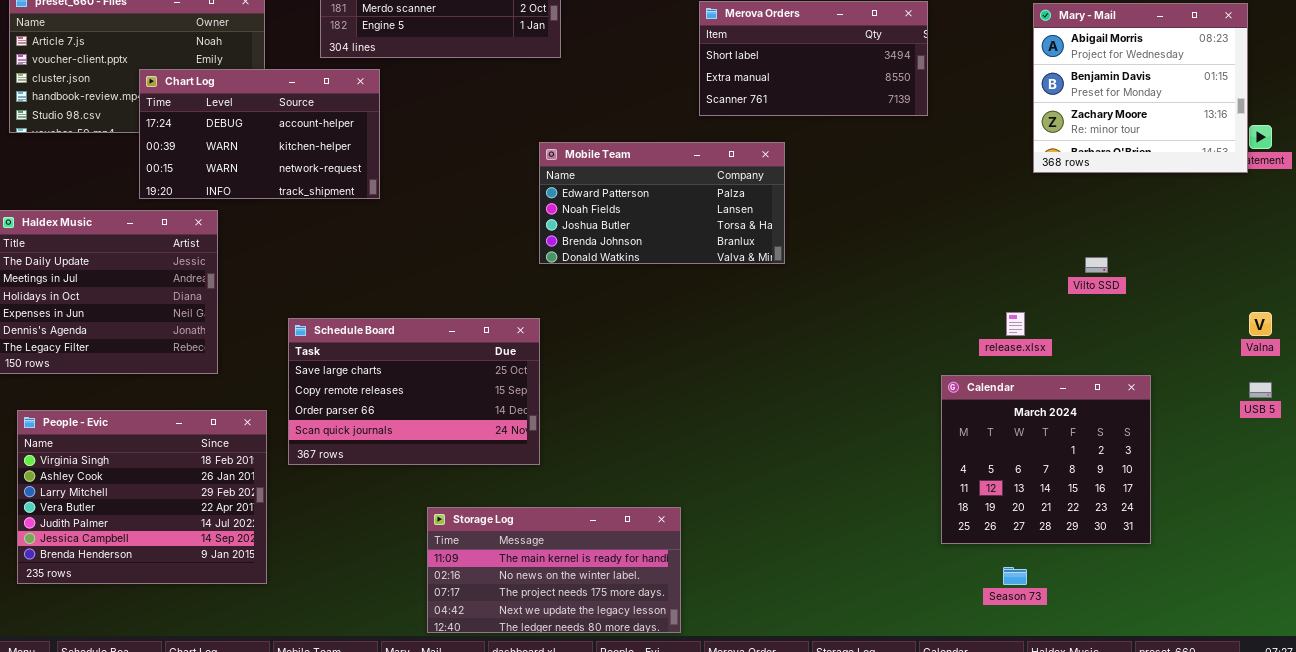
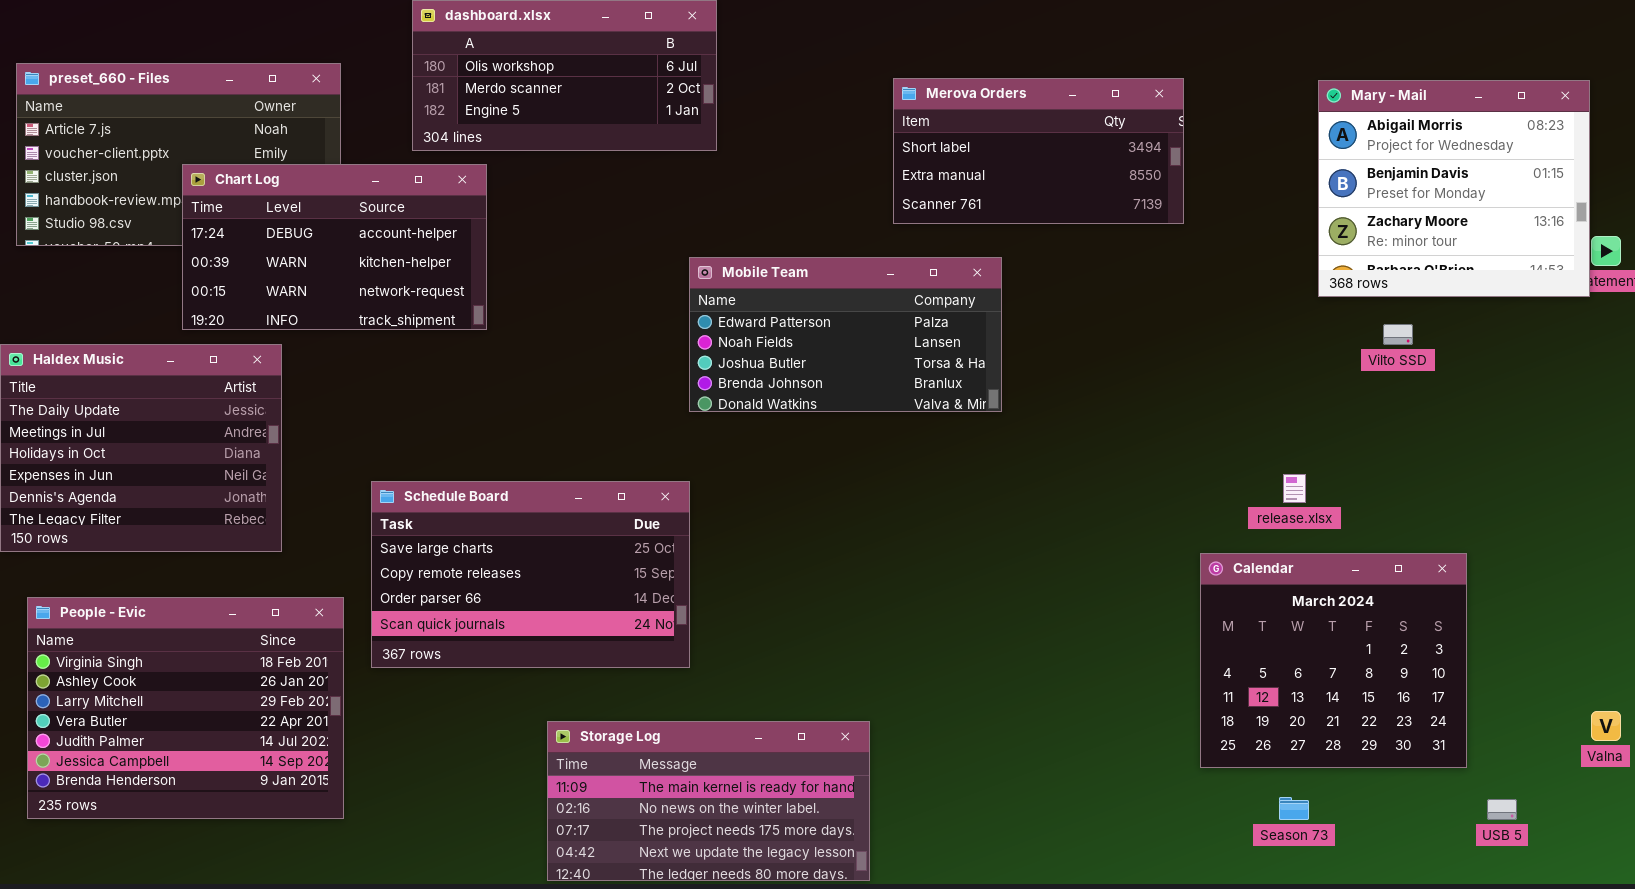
Vilto SSD: [1085,257,1108,273] -> [1383,324,1413,345], moved
Valna: [1249,312,1272,336] -> [1591,711,1621,741], moved
USB 5: [1249,382,1272,398] -> [1487,799,1517,820], moved

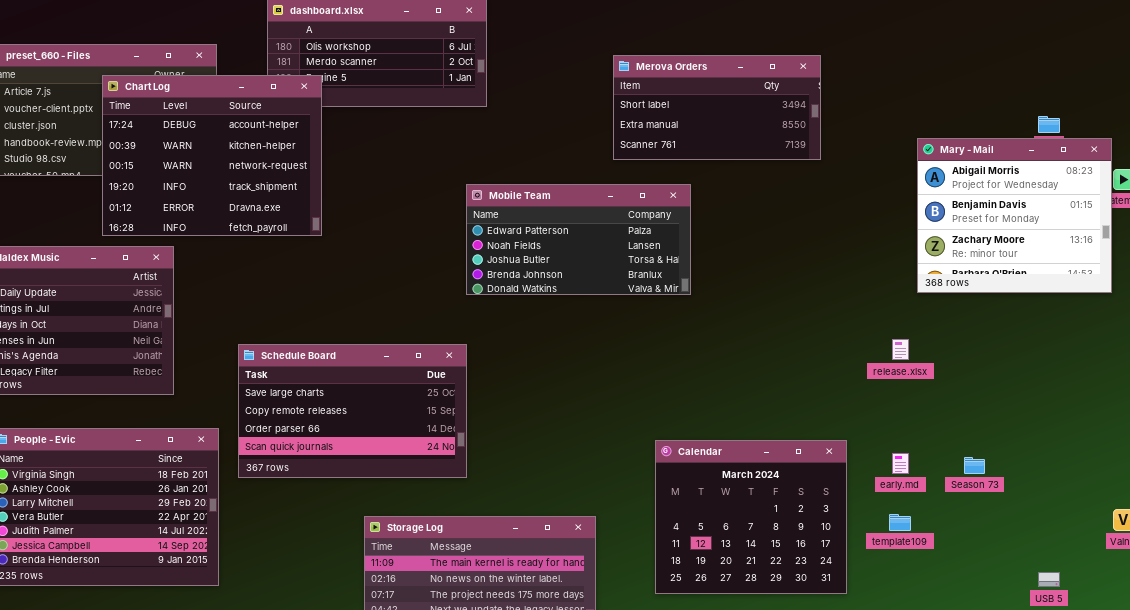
Mary - Mail: [1318,80,1590,297] -> [917,138,1112,293], moved
Chart Log: [182,164,487,330] -> [102,75,322,236], resized
Calendar: [1200,553,1467,768] -> [655,440,847,594], moved
Season 73: [1279,797,1309,820] -> [964,457,985,474], moved

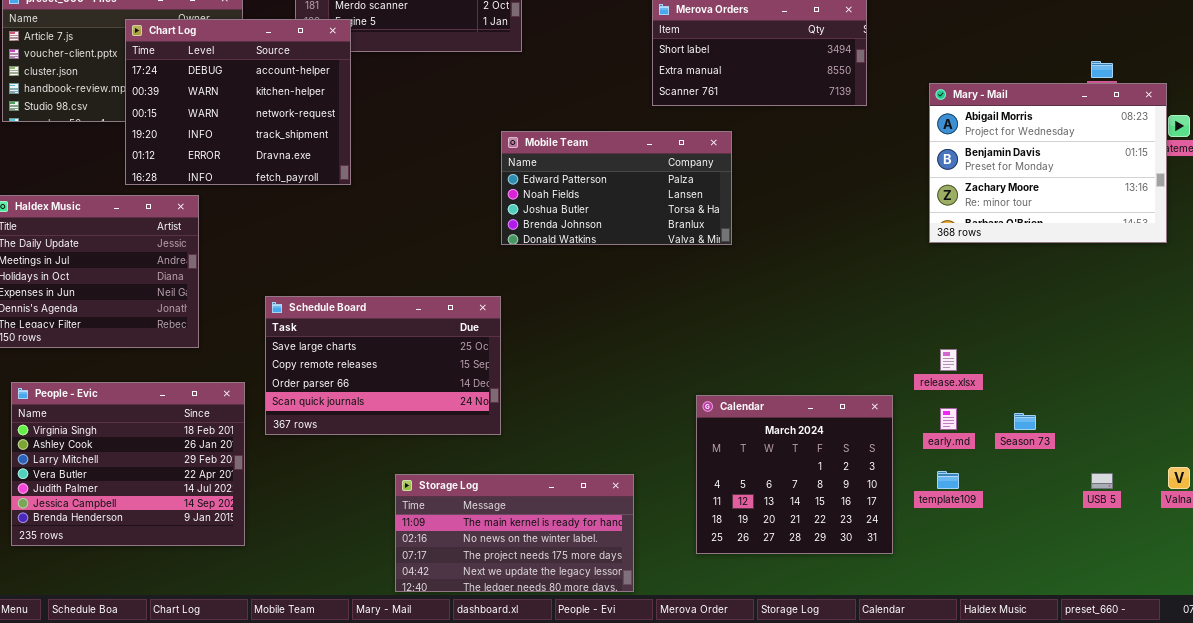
Mary - Mail: [917,138,1112,293] -> [929,83,1167,243], resized
release.xlsx: [892,339,909,360] -> [940,349,957,371], moved
USB 5: [1038,572,1060,587] -> [1091,473,1113,489], moved

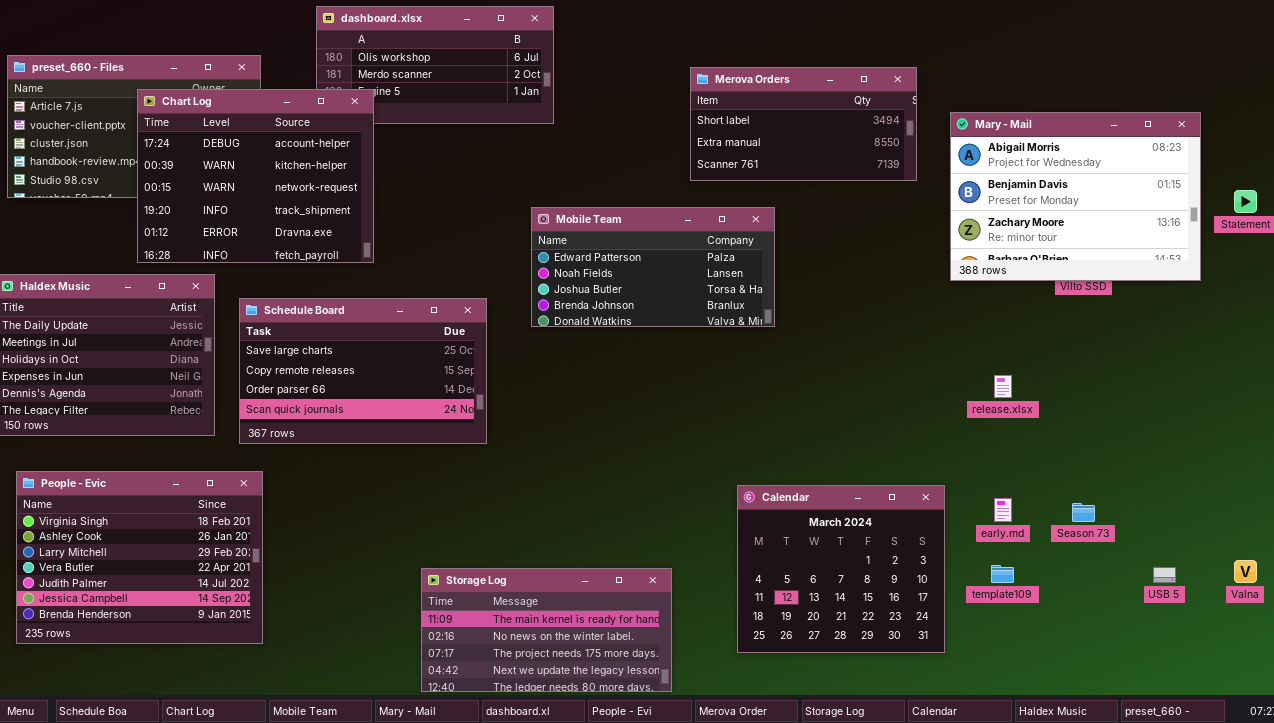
Mary - Mail: [929,83,1167,243] -> [950,112,1201,281], moved
Schedule Board: [265,296,501,435] -> [239,298,487,444], moved
release.xlsx: [940,349,957,371] -> [994,375,1012,398], moved

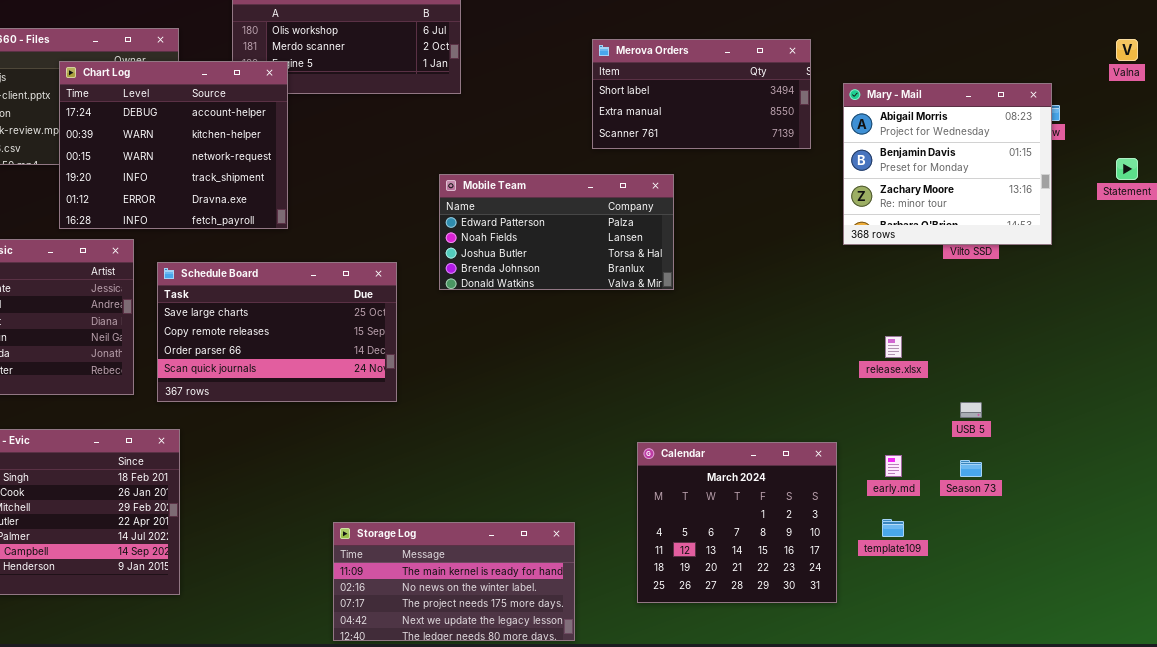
Mary - Mail: [950,112,1201,281] -> [843,83,1052,245], resized
Valna: [1234,560,1257,583] -> [1116,39,1138,61], moved
USB 5: [1153,567,1176,583] -> [960,402,982,418], moved

